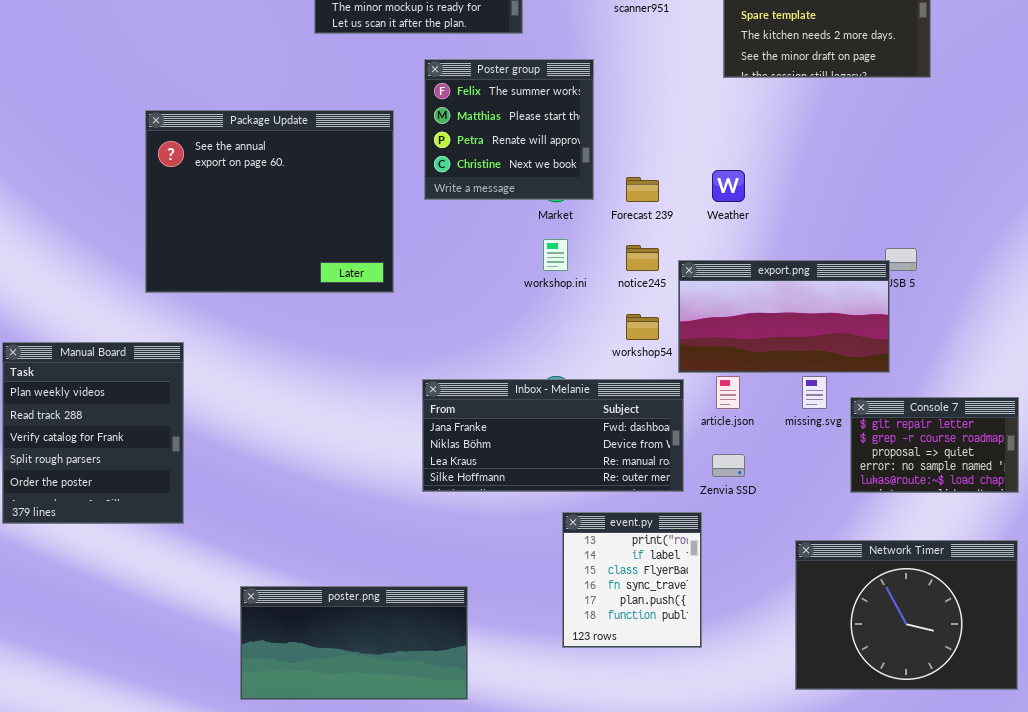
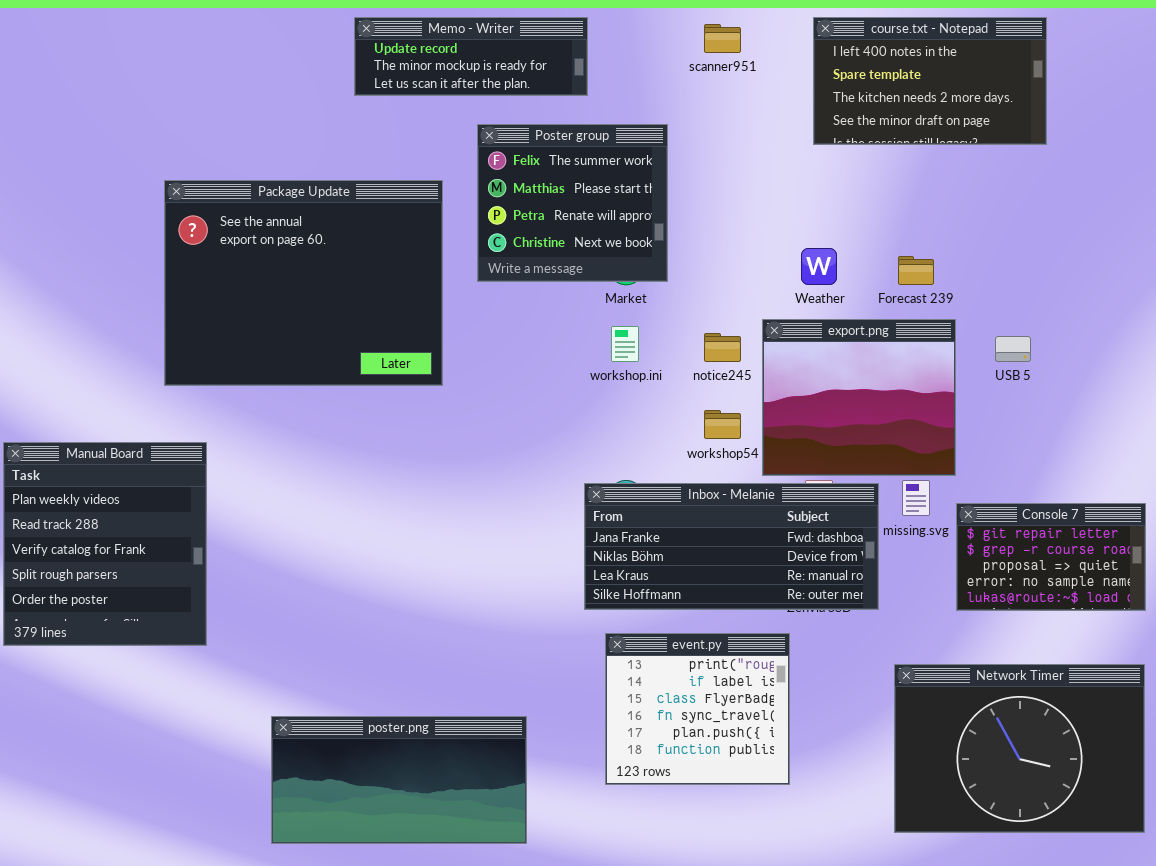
Forecast 239: [626,177,659,202] -> [898,256,934,285], moved
export.png: [678,260,890,373] -> [762,319,956,476], resized
Inbox - Melanie: [422,379,684,492] -> [584,483,879,610], moved
event.py: [562,512,702,648] -> [605,633,790,785], resized

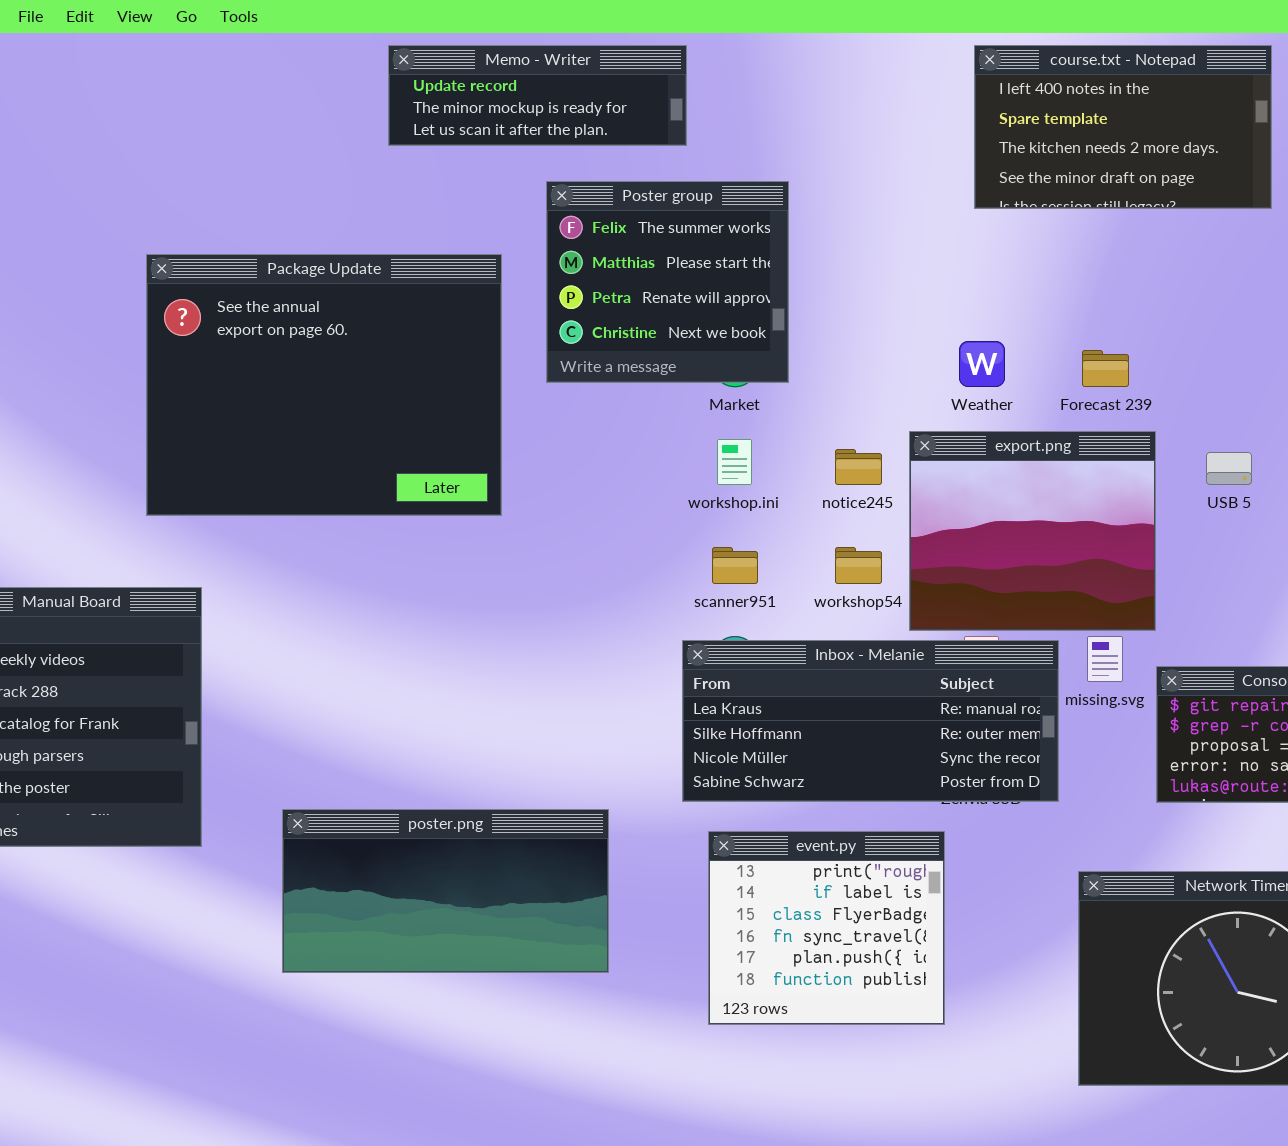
scanner951: [704,24,741,53] -> [712,547,758,584], moved
Inbox - Melanie: [584,483,879,610] -> [682,640,1059,802], scrolled down 2 rows
poster.png: [271,716,527,844] -> [282,809,609,973], moved

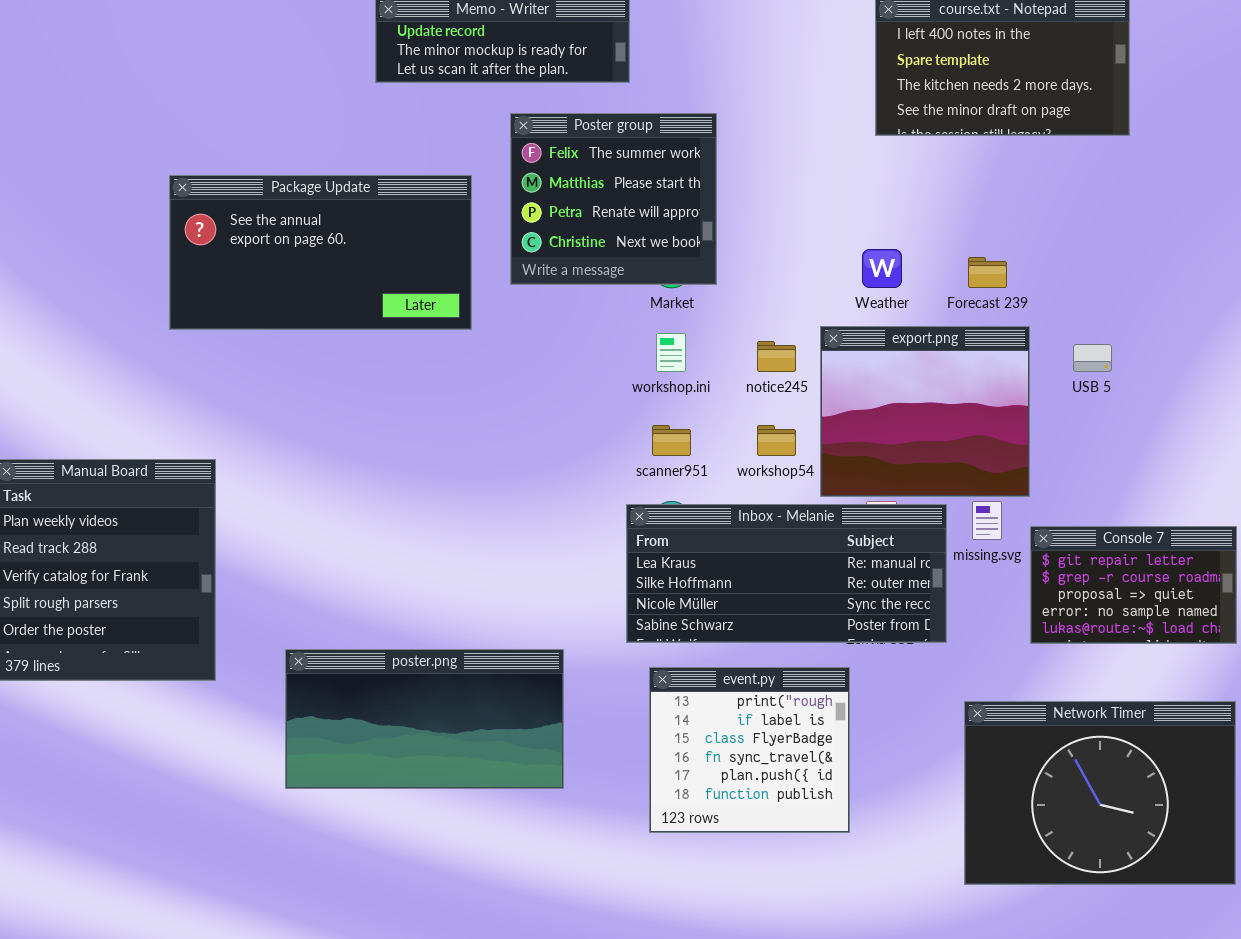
Package Update: [146,254,502,516] -> [169,175,472,330], resized

